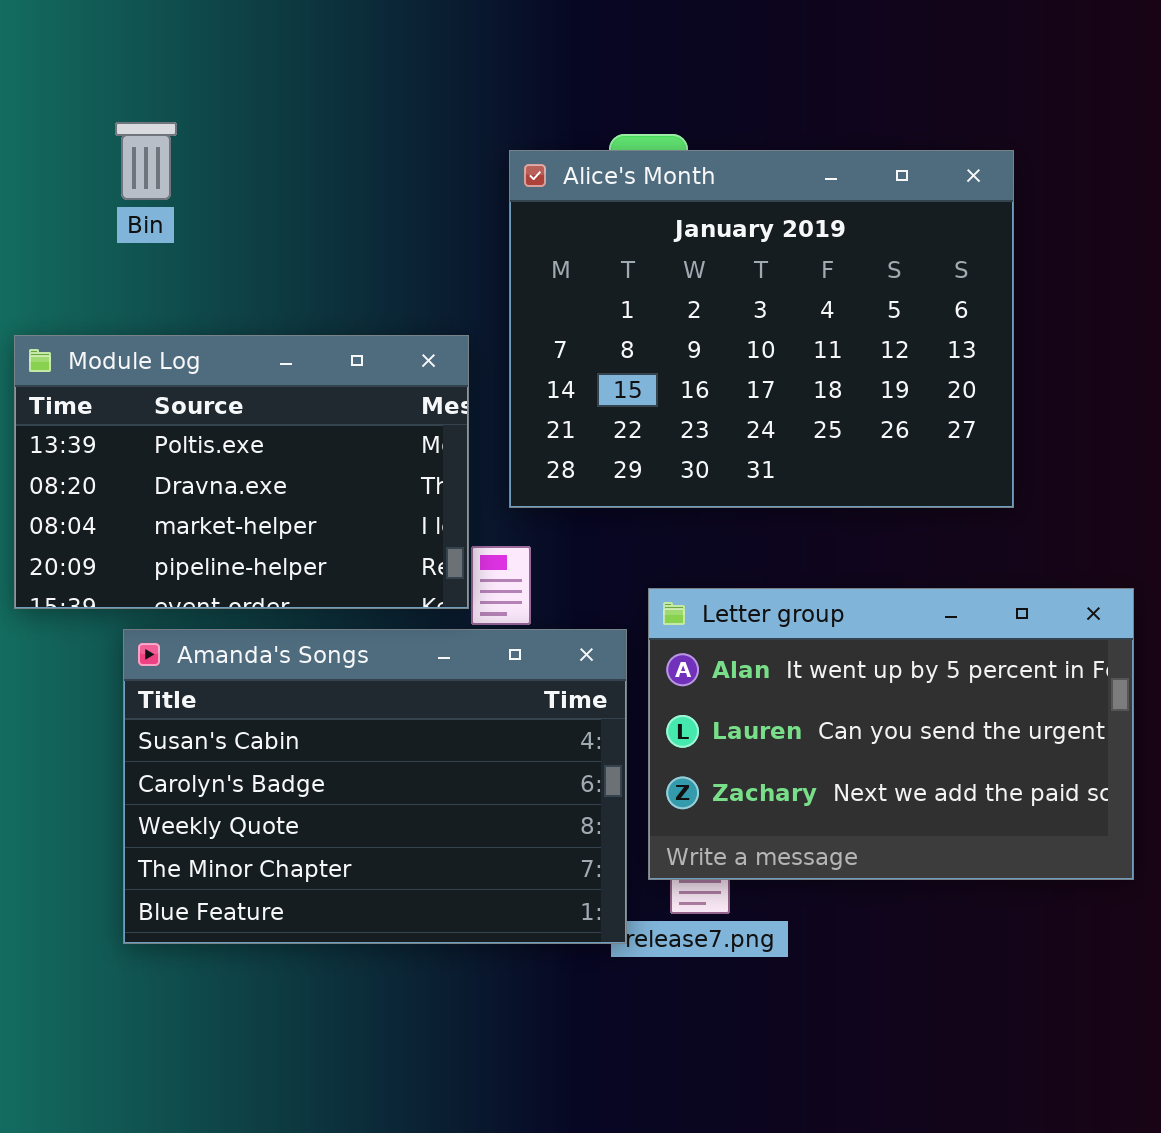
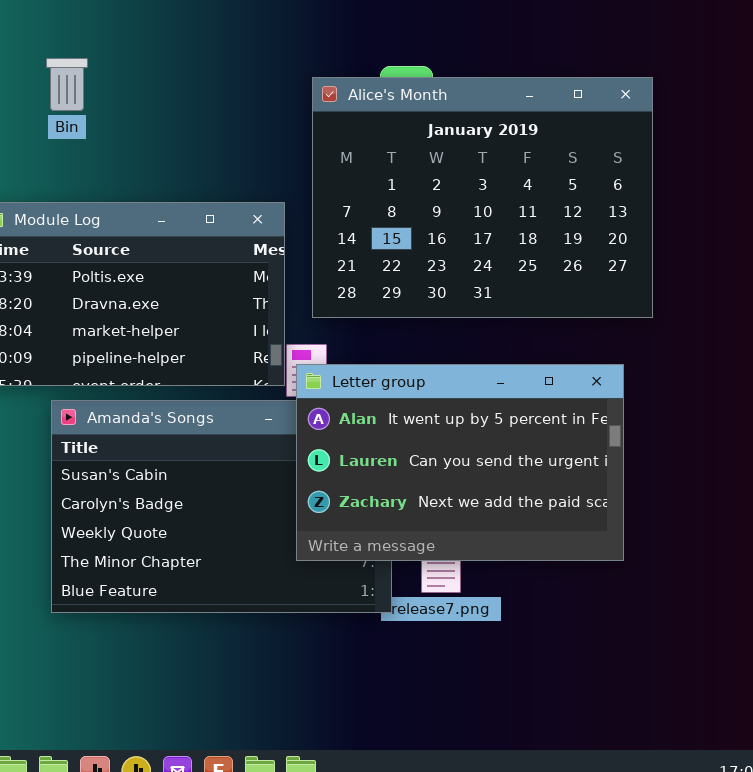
Letter group: [648,588,1134,880] -> [296,364,624,561], moved

